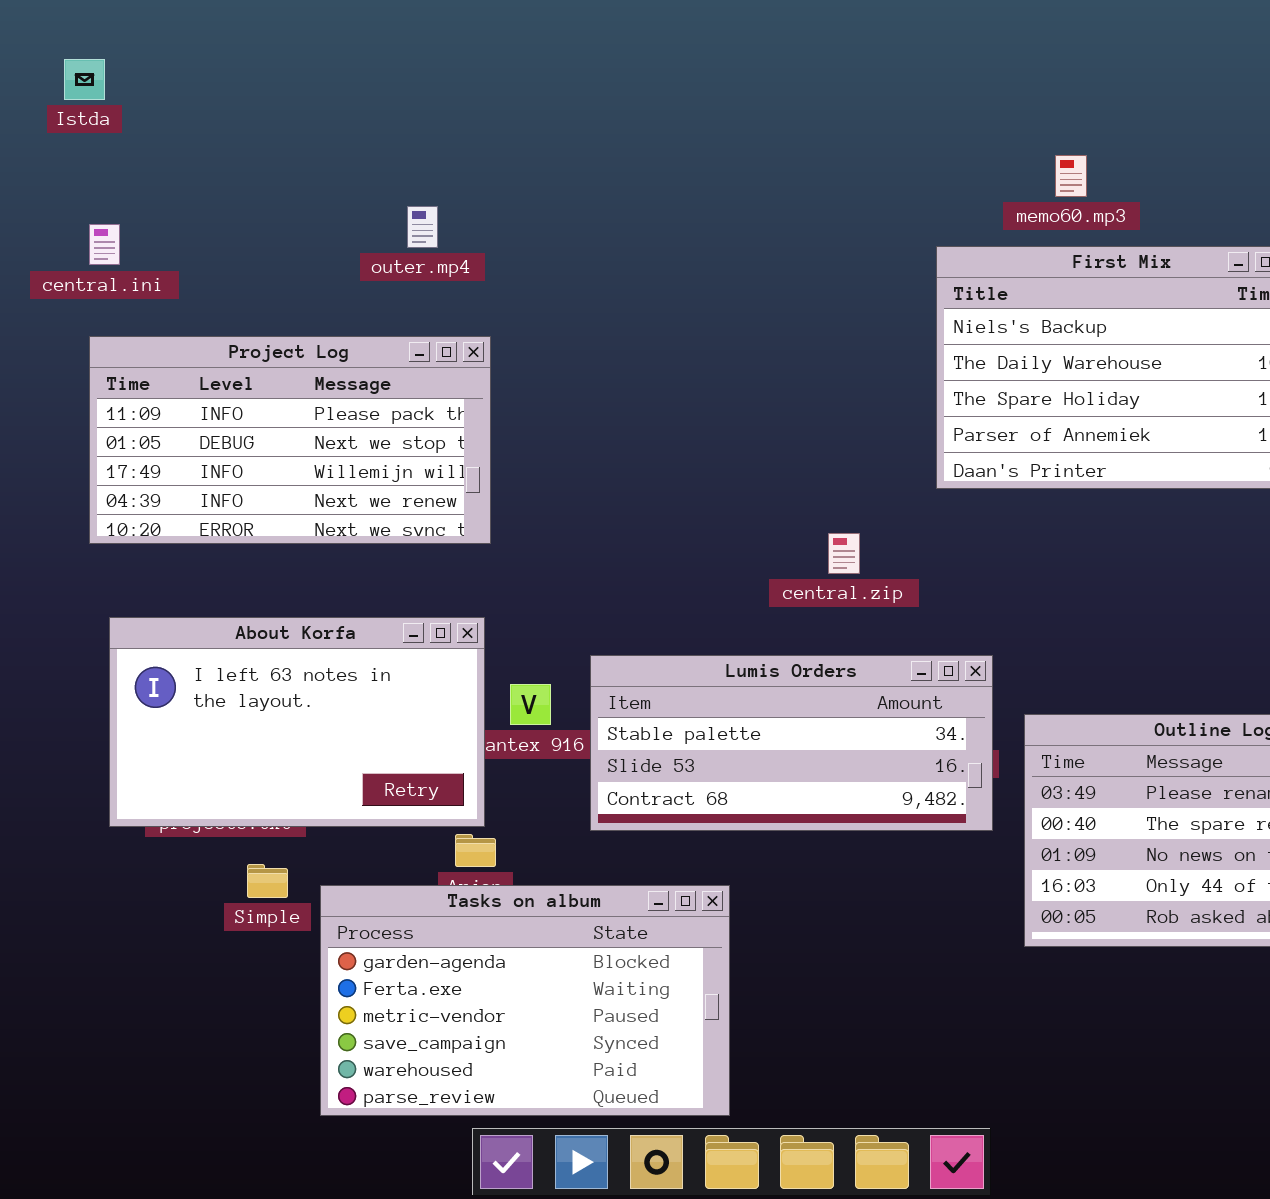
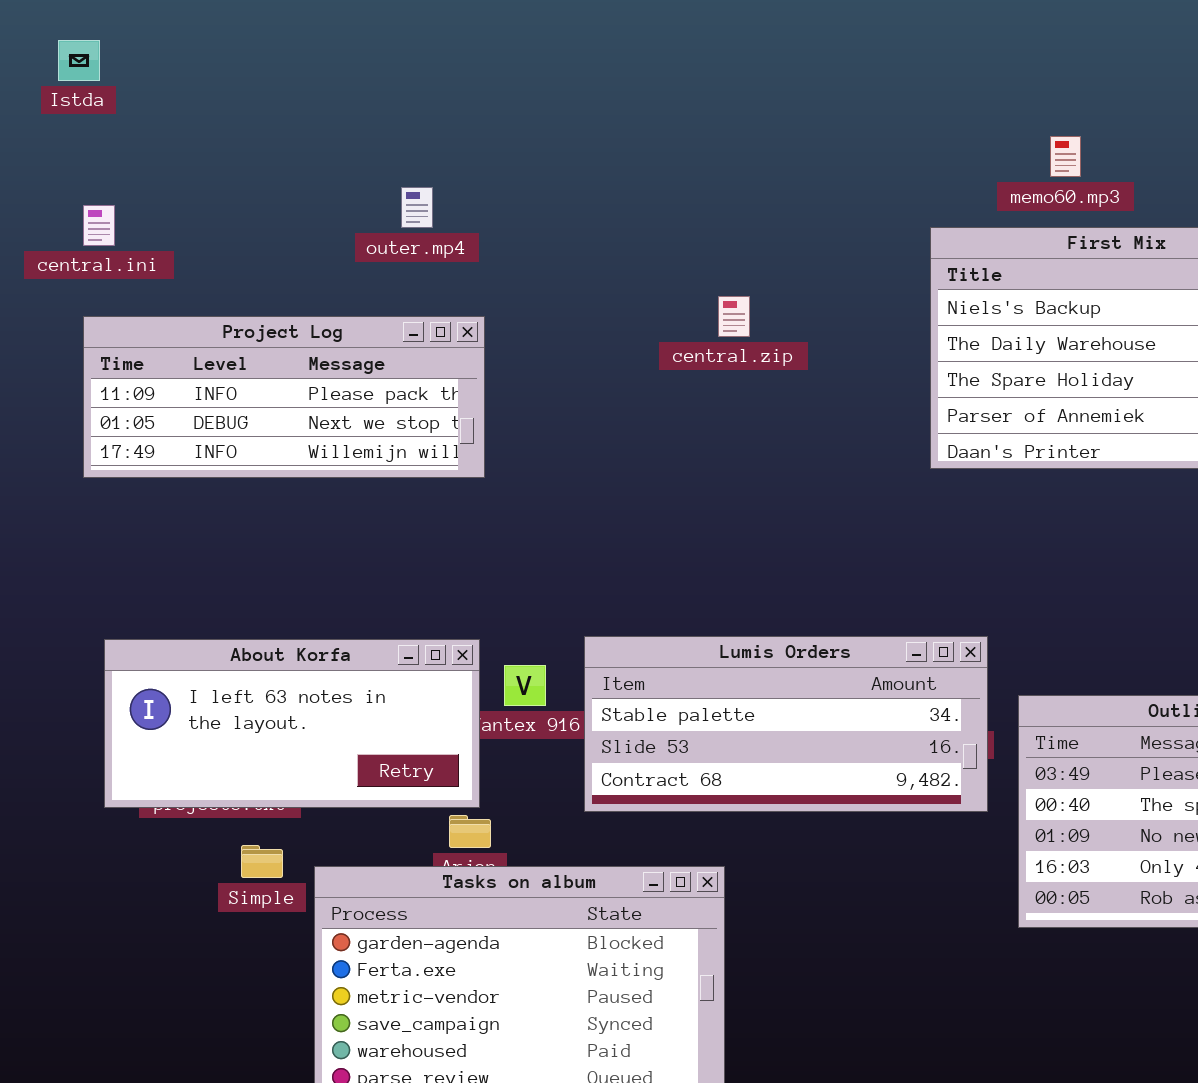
Project Log: [89,336,491,544] -> [83,316,485,478], resized
central.zip: [828,533,860,574] -> [718,296,750,337], moved
About Korfa: [109,617,485,827] -> [104,639,480,808], resized

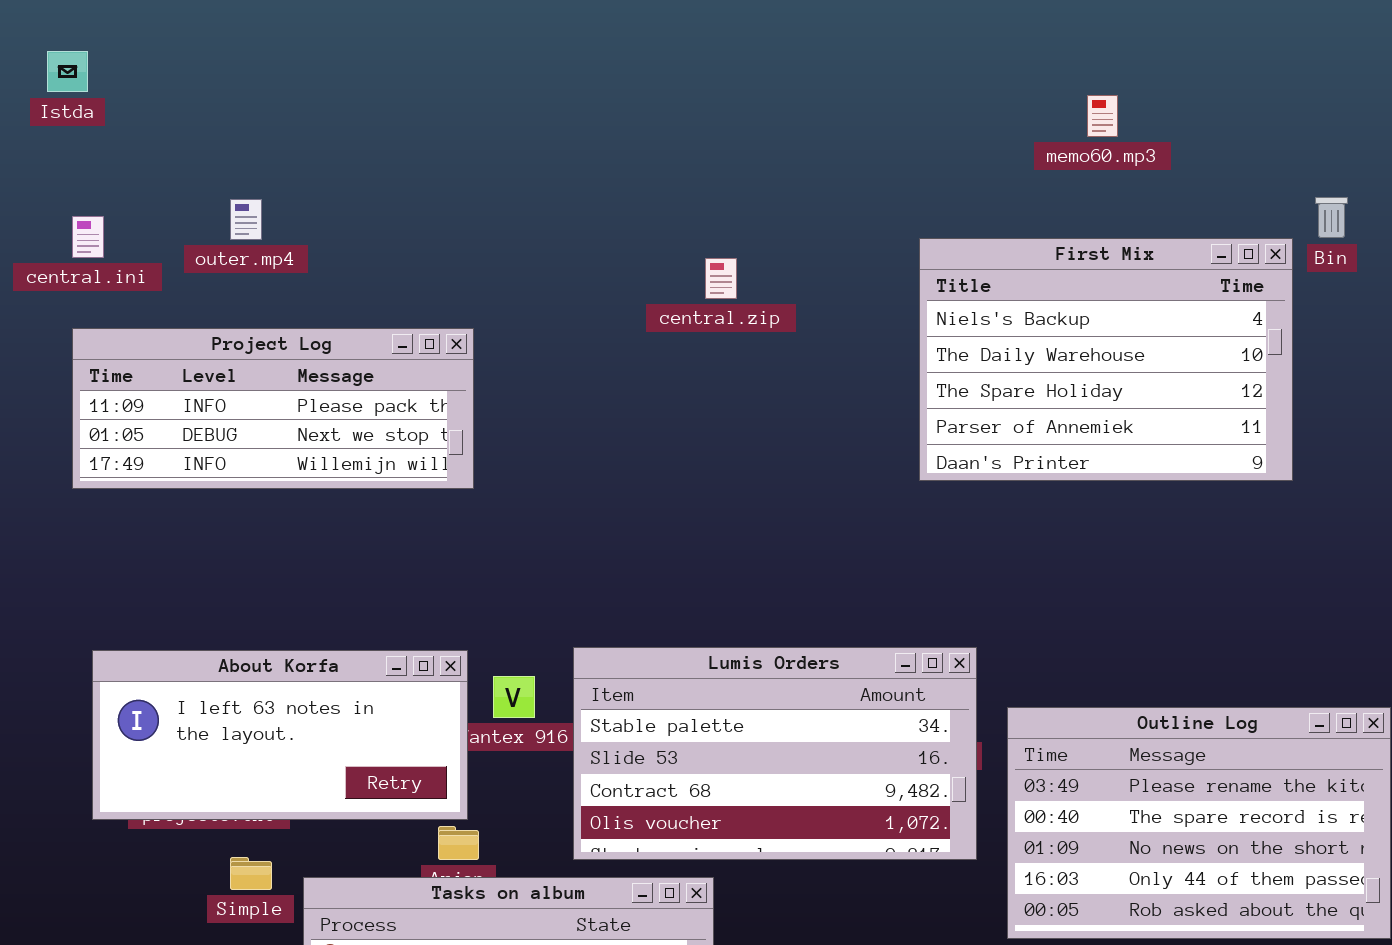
memo60.mp3: [1050,136,1081,177] -> [1087,95,1118,137], moved
outer.mp4: [401,187,433,228] -> [230,199,262,240], moved
central.zip: [718,296,750,337] -> [705,258,737,299], moved
Lumis Orders: [584,636,988,812] -> [573,647,977,860], resized

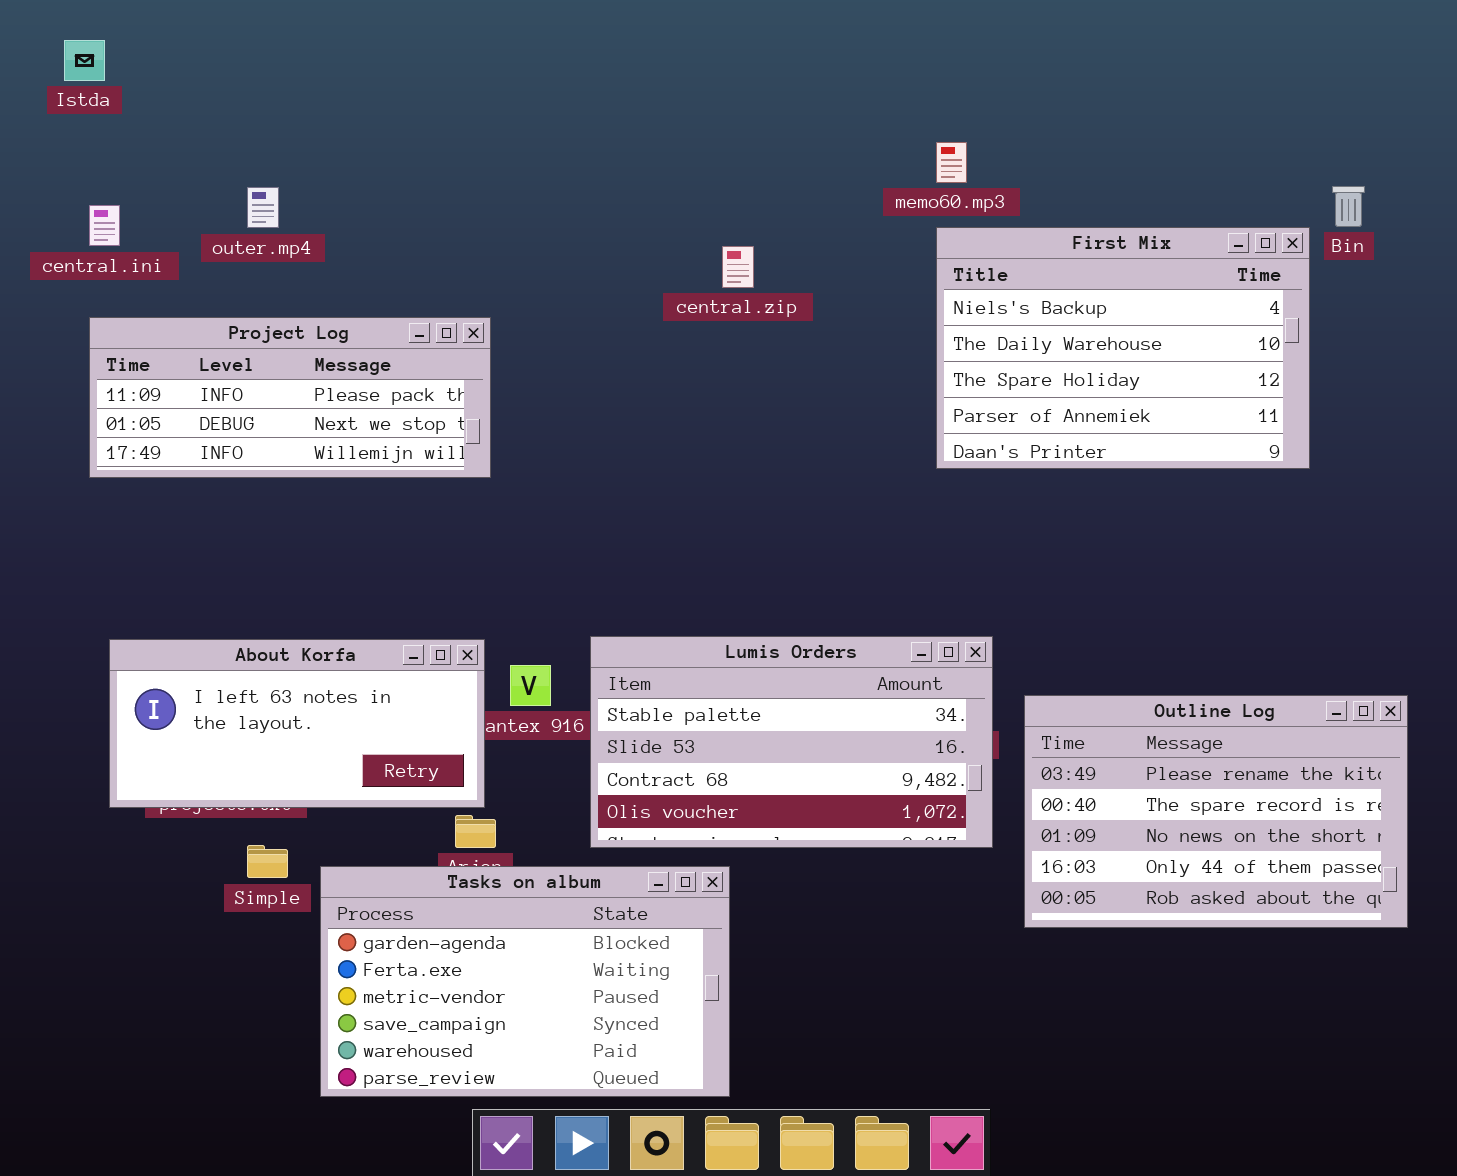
memo60.mp3: [1087,95,1118,137] -> [936,142,967,183], moved

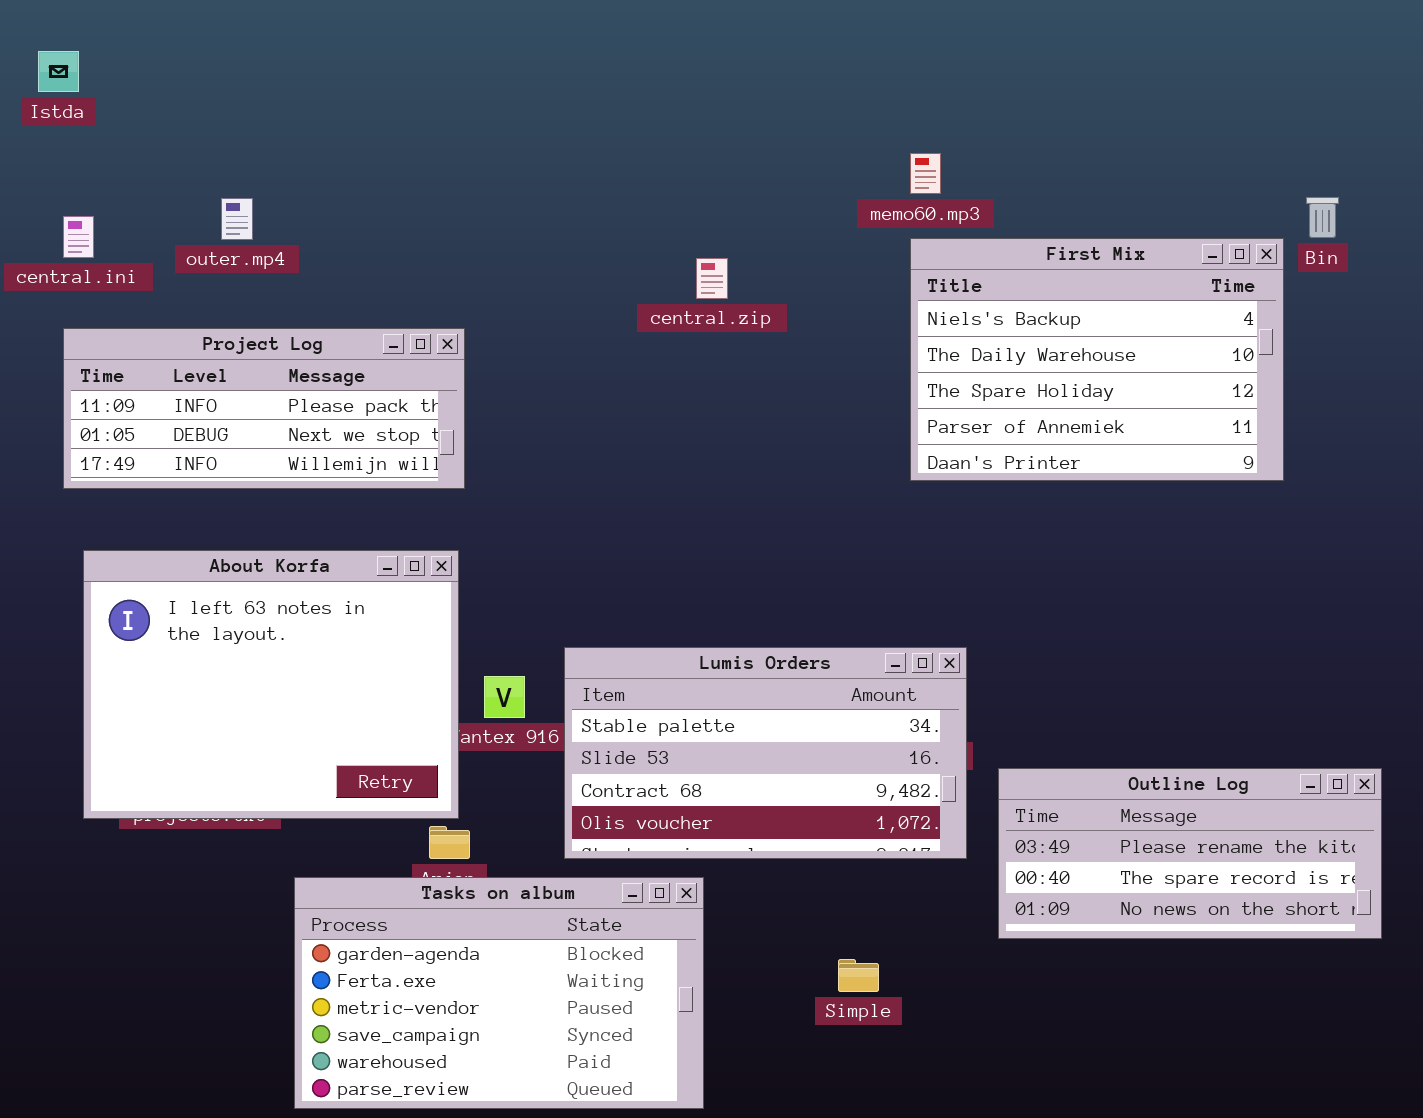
About Korfa: [109,639,485,808] -> [83,550,459,819], resized
Outline Log: [1024,695,1408,928] -> [998,768,1382,939], resized
Simple: [247,845,288,878] -> [838,959,879,992], moved

